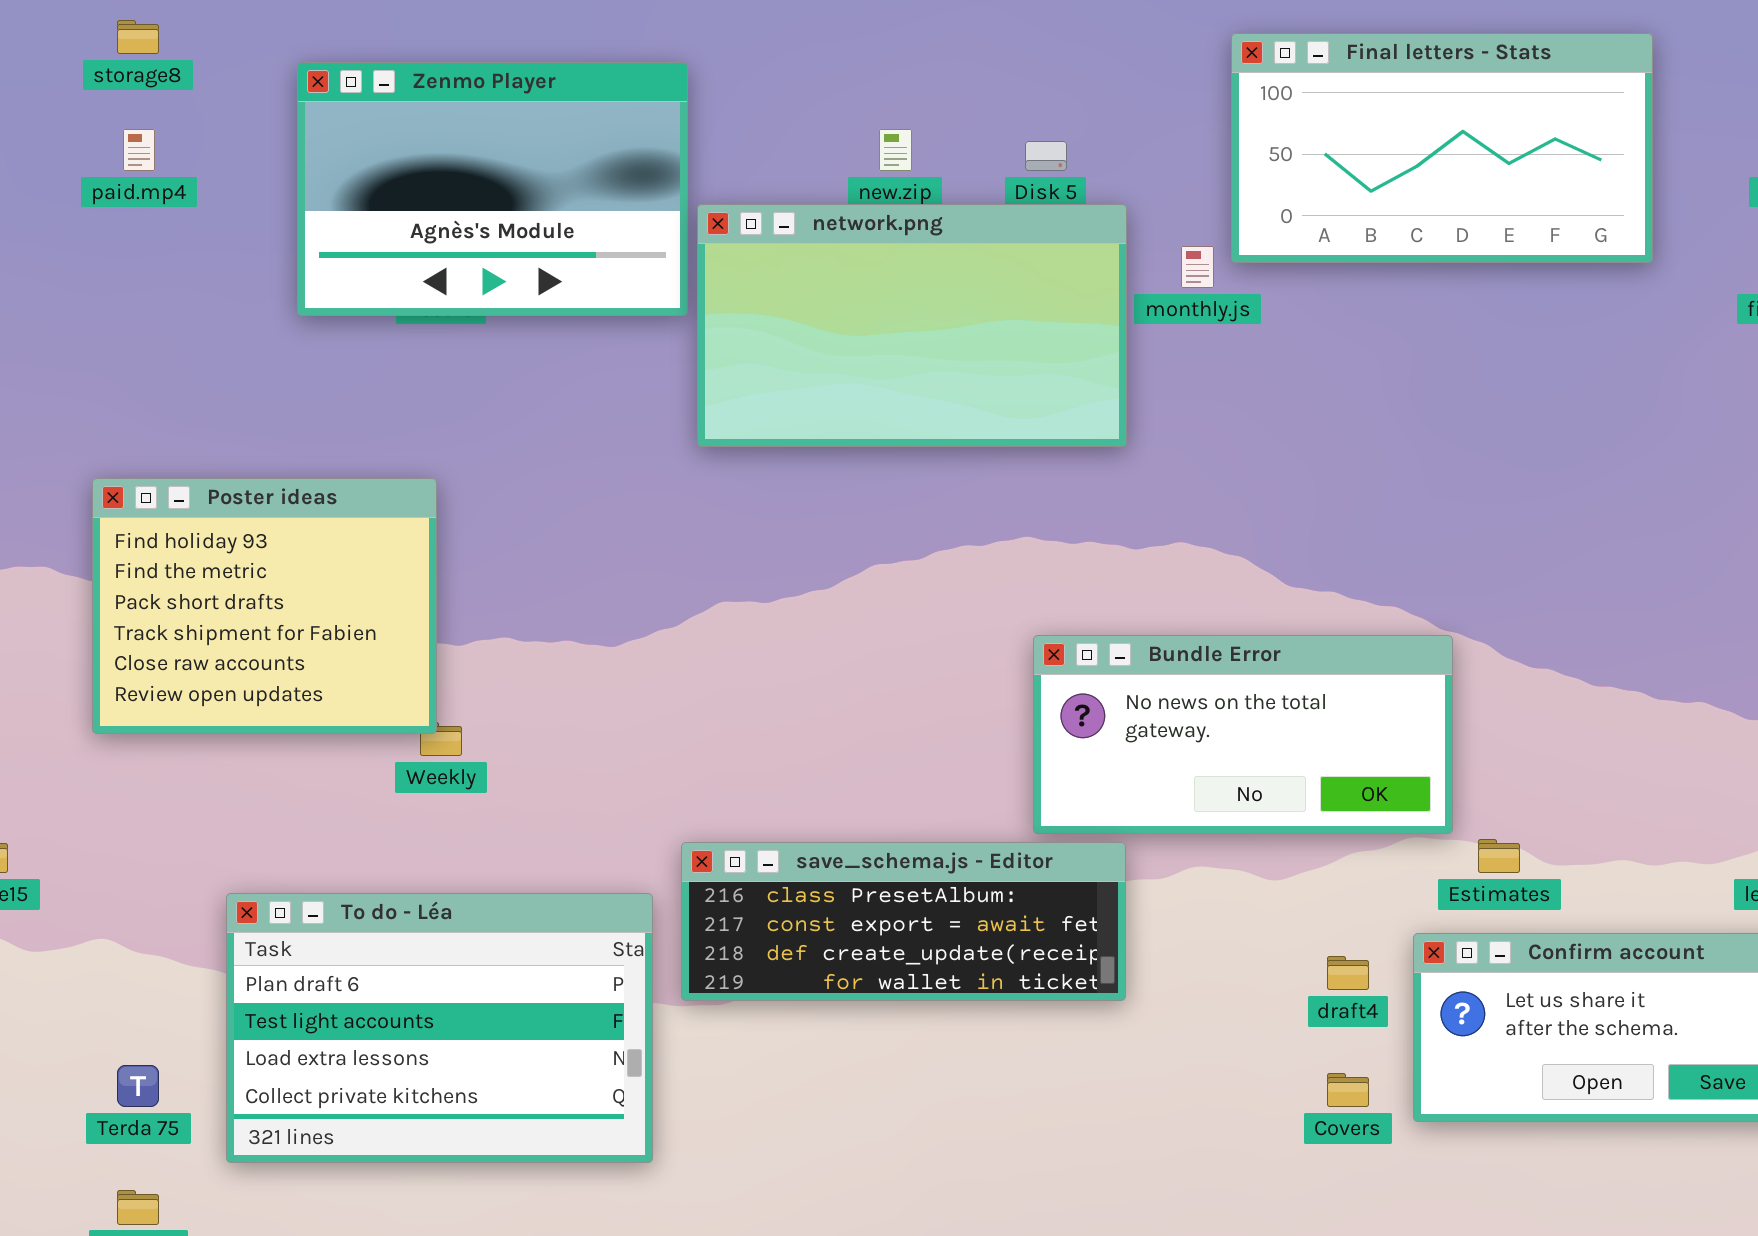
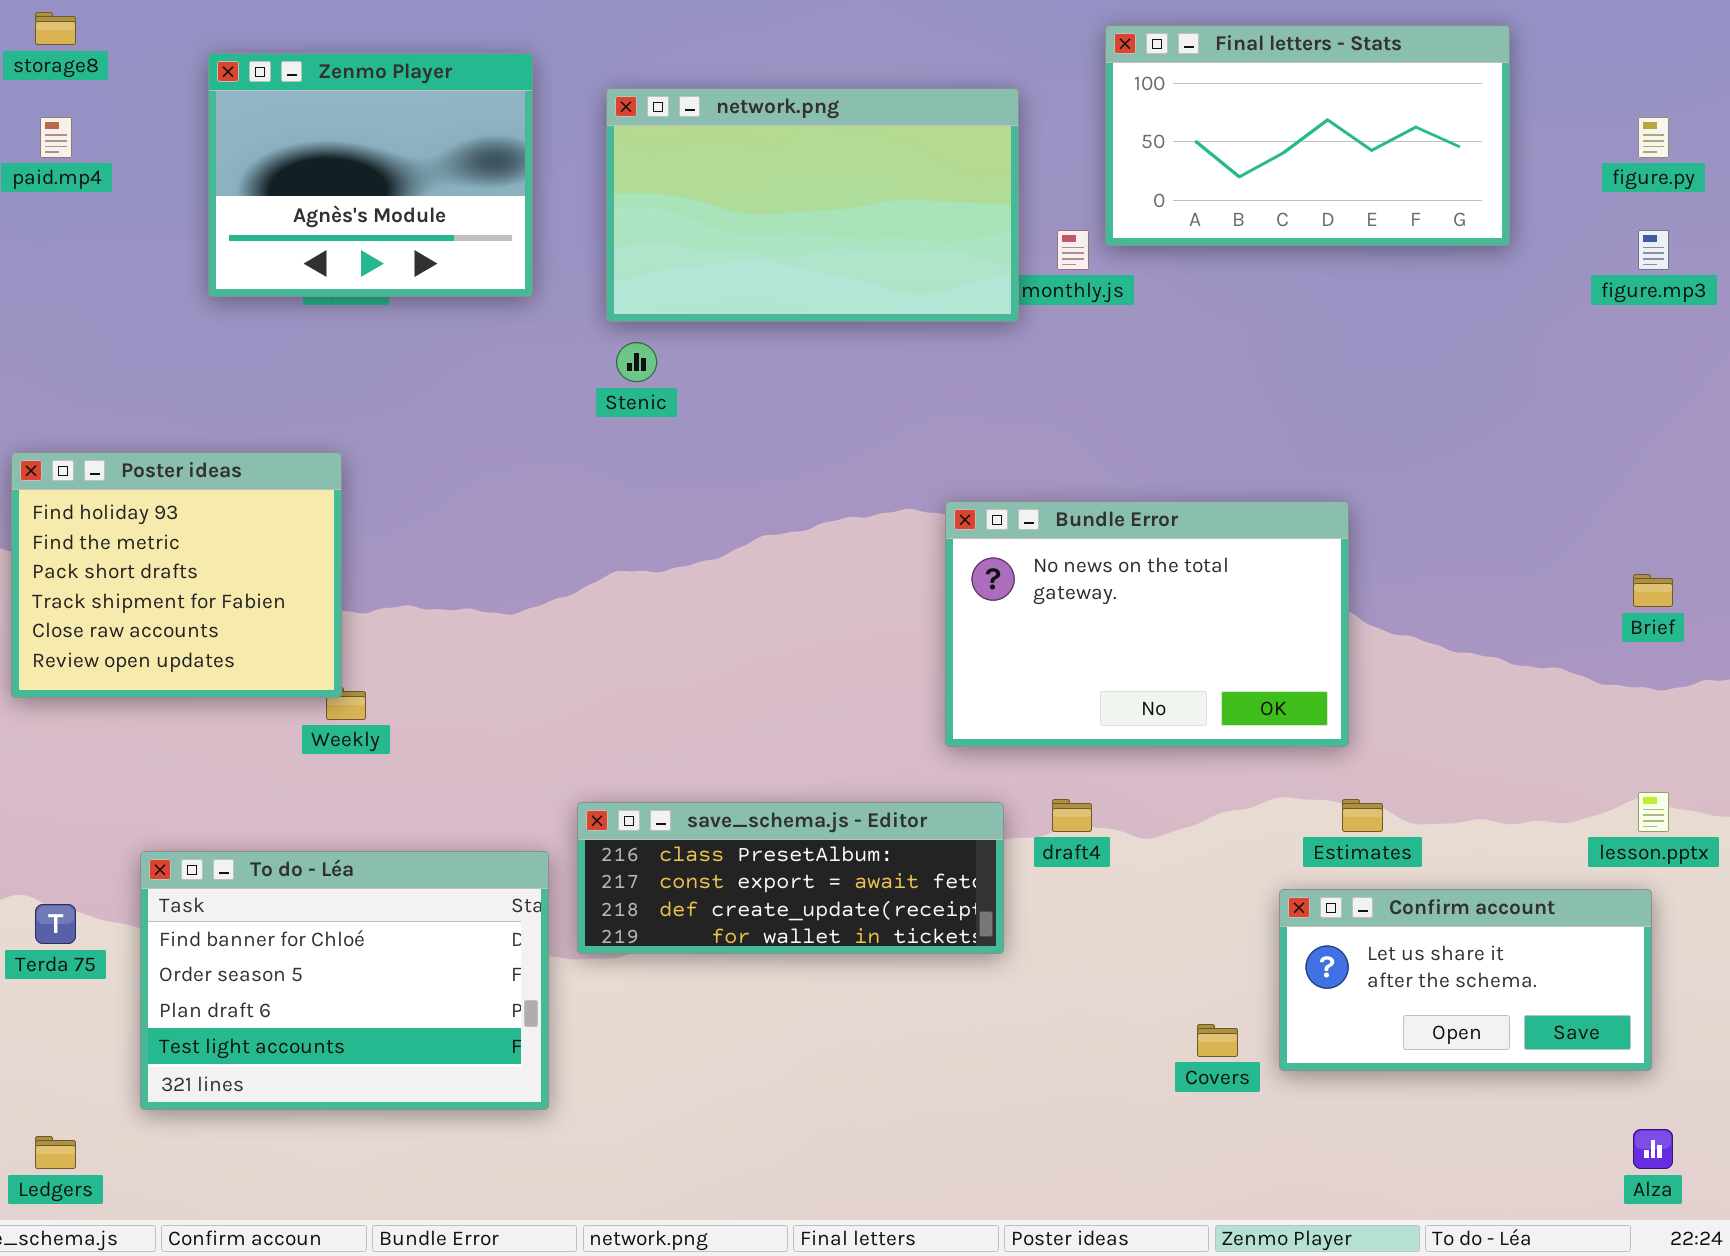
Zenmo Player: [297,62,688,316] -> [208,53,533,297], resized
network.png: [697,204,1127,447] -> [606,88,1019,322], moved
Bundle Error: [1033,635,1453,834] -> [945,501,1349,747], moved, resized
To do - Léa: [226,893,653,1163] -> [140,851,549,1110], scrolled up 2 rows
draft4: [1327,956,1369,990] -> [1052,799,1092,832], moved
Terda 75: [117,1065,159,1107] -> [35,904,76,944], moved

